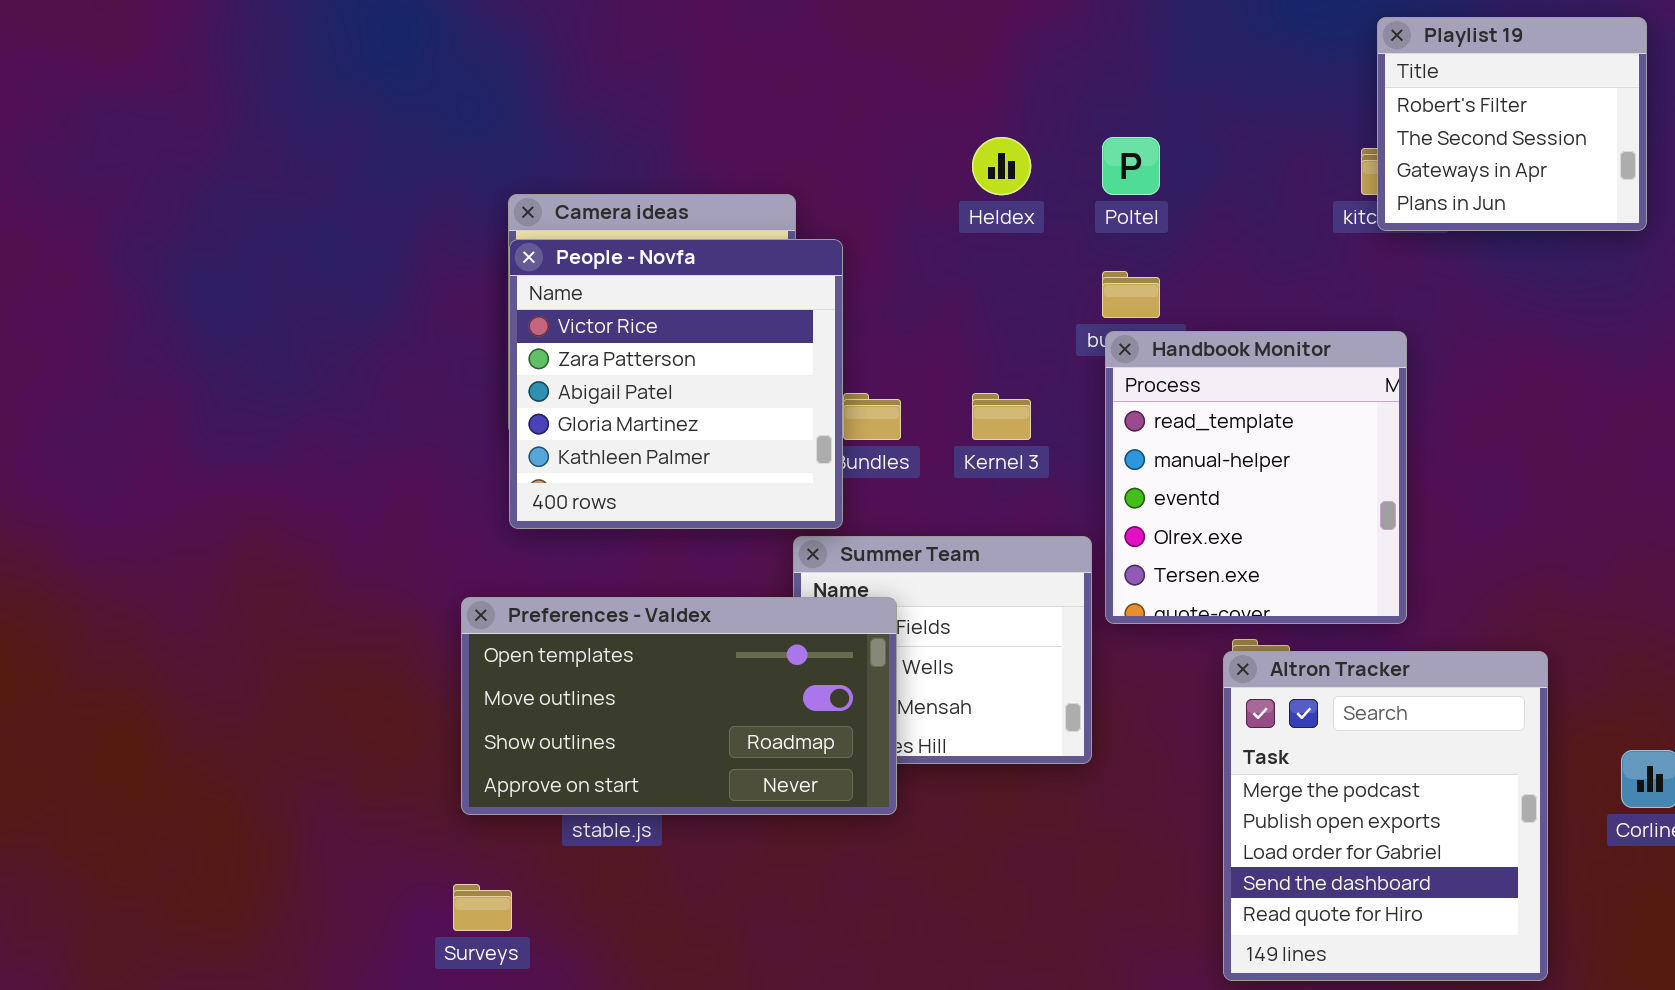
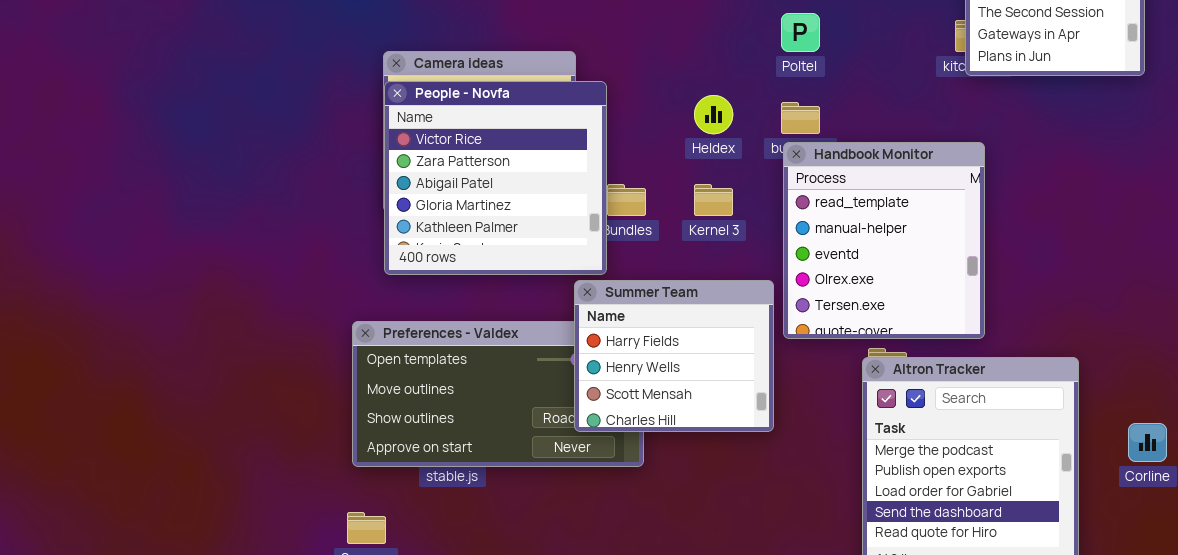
Heldex: [972,137,1031,195] -> [694,95,733,134], moved
Summer Team: [793,536,1092,764] -> [574,280,774,432], raised

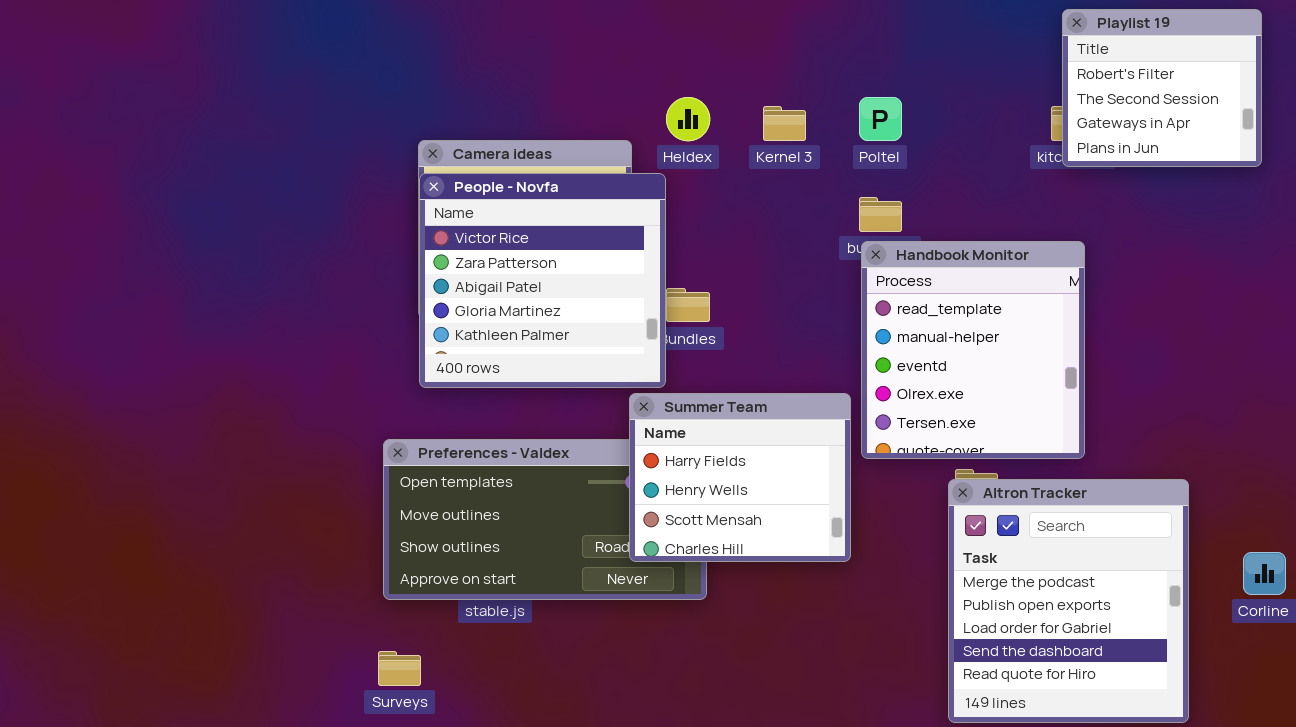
Heldex: [694,95,733,134] -> [666,97,710,141], moved
Kernel 3: [694,184,733,216] -> [763,106,806,141], moved

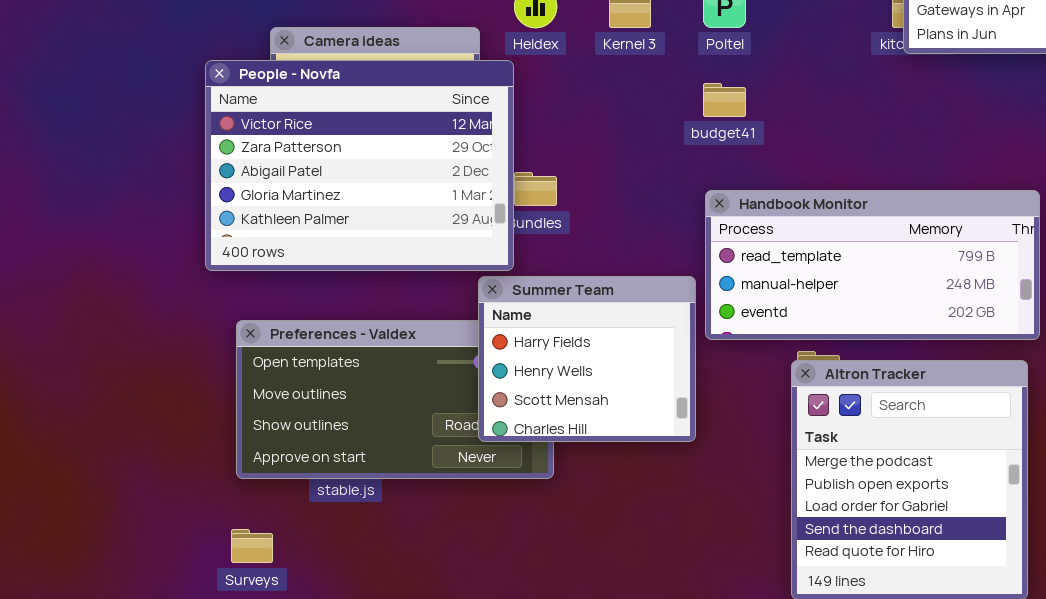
People - Novfa: [419,173,666,388] -> [205,60,514,271], resized
Handbook Monitor: [861,241,1085,459] -> [705,190,1040,340], resized

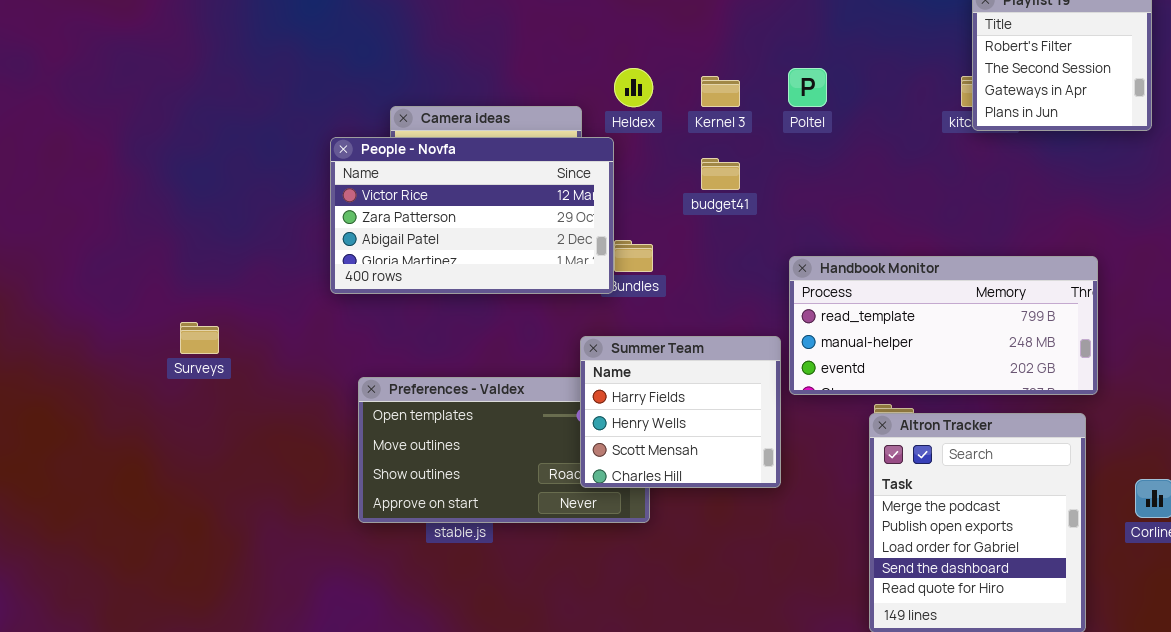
People - Novfa: [205,60,514,271] -> [330,137,614,294], resized
budget41: [703,83,746,117] -> [701,158,740,190], moved
Surveys: [231,529,273,563] -> [180,322,219,354], moved

